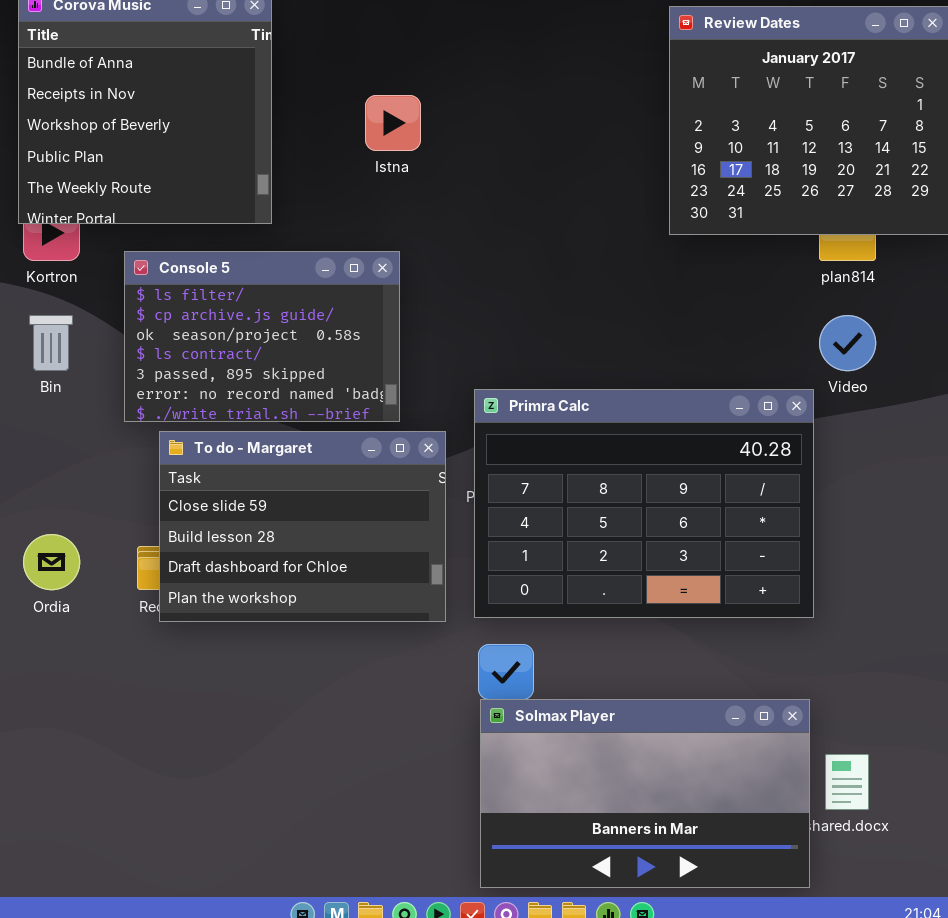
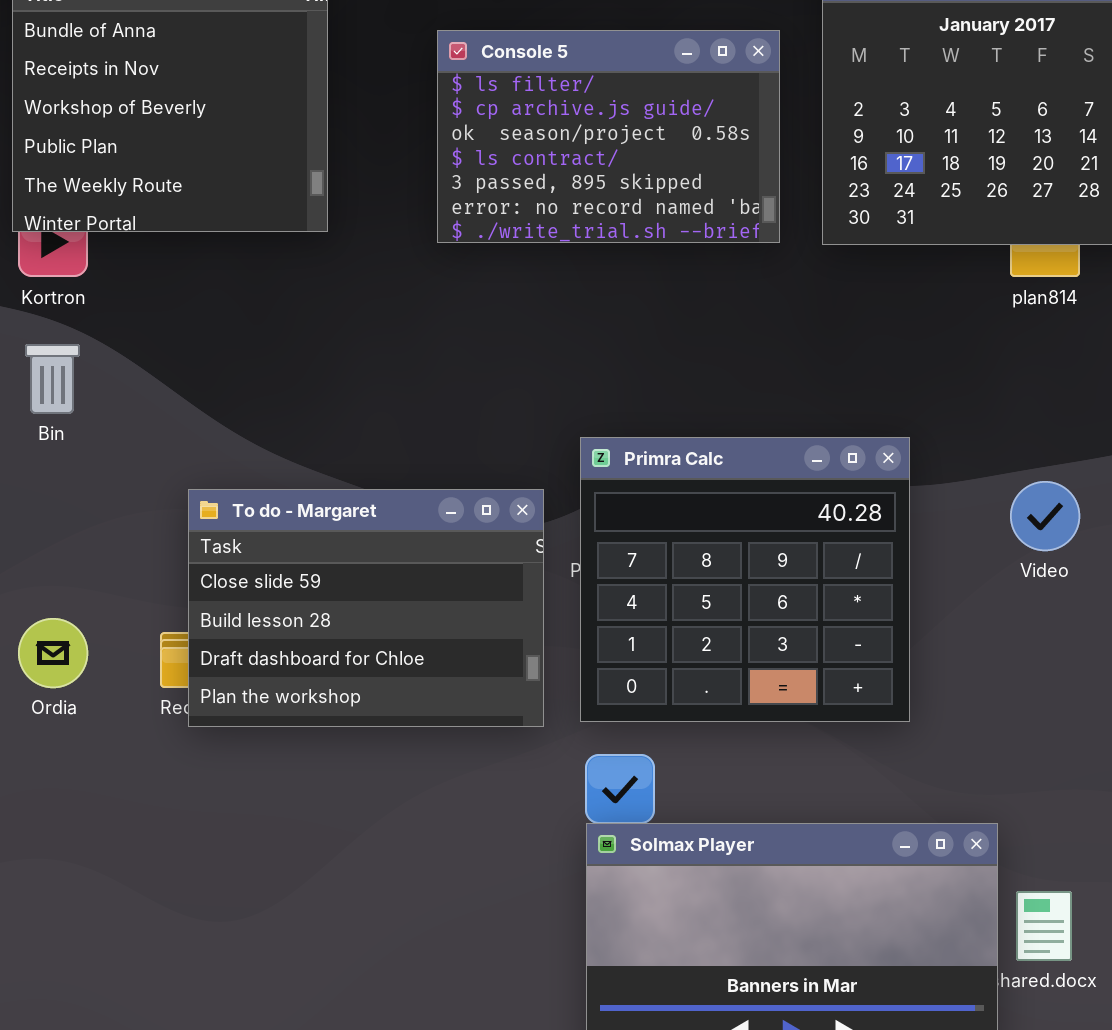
Console 5: [124,251,400,422] -> [437,30,780,243], moved
Video: [819,315,876,371] -> [1010,481,1080,551], moved
Primra Calc: [474,389,814,618] -> [580,437,910,722], resized

